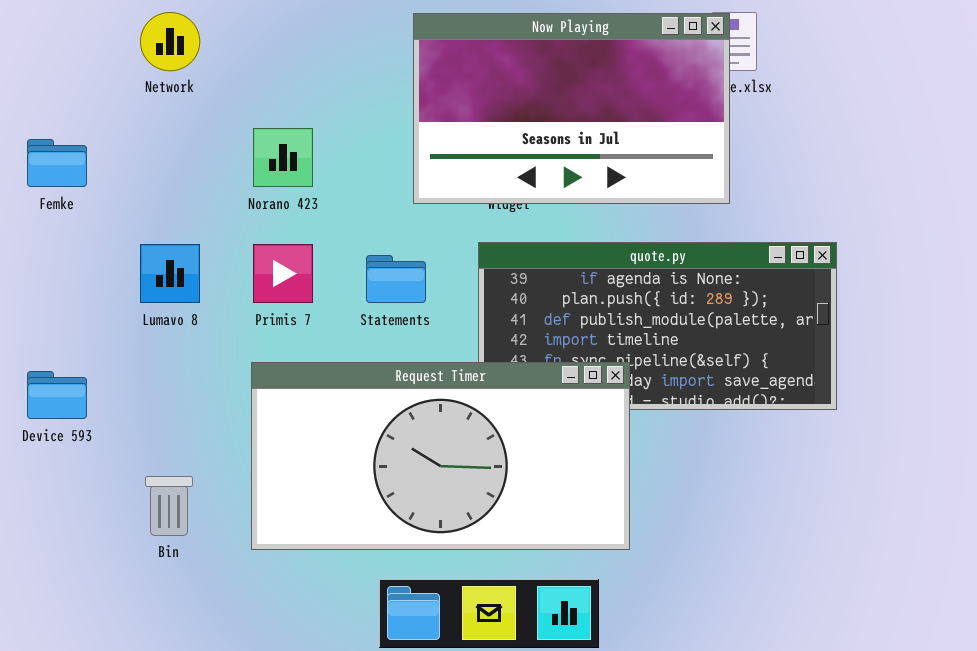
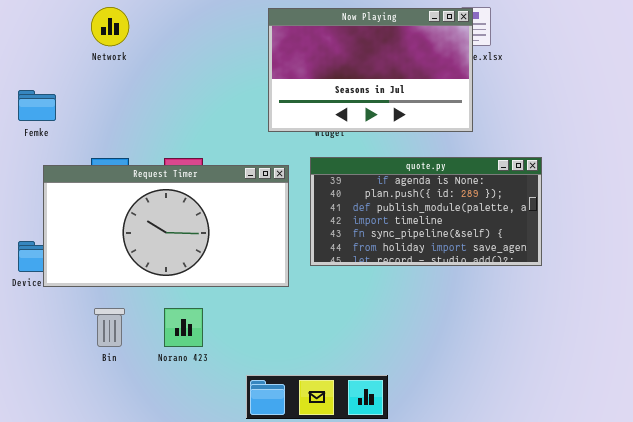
Norano 423: [253,128,313,187] -> [164,308,203,347], moved
Request Timer: [251,362,630,550] -> [43,165,289,287], moved

